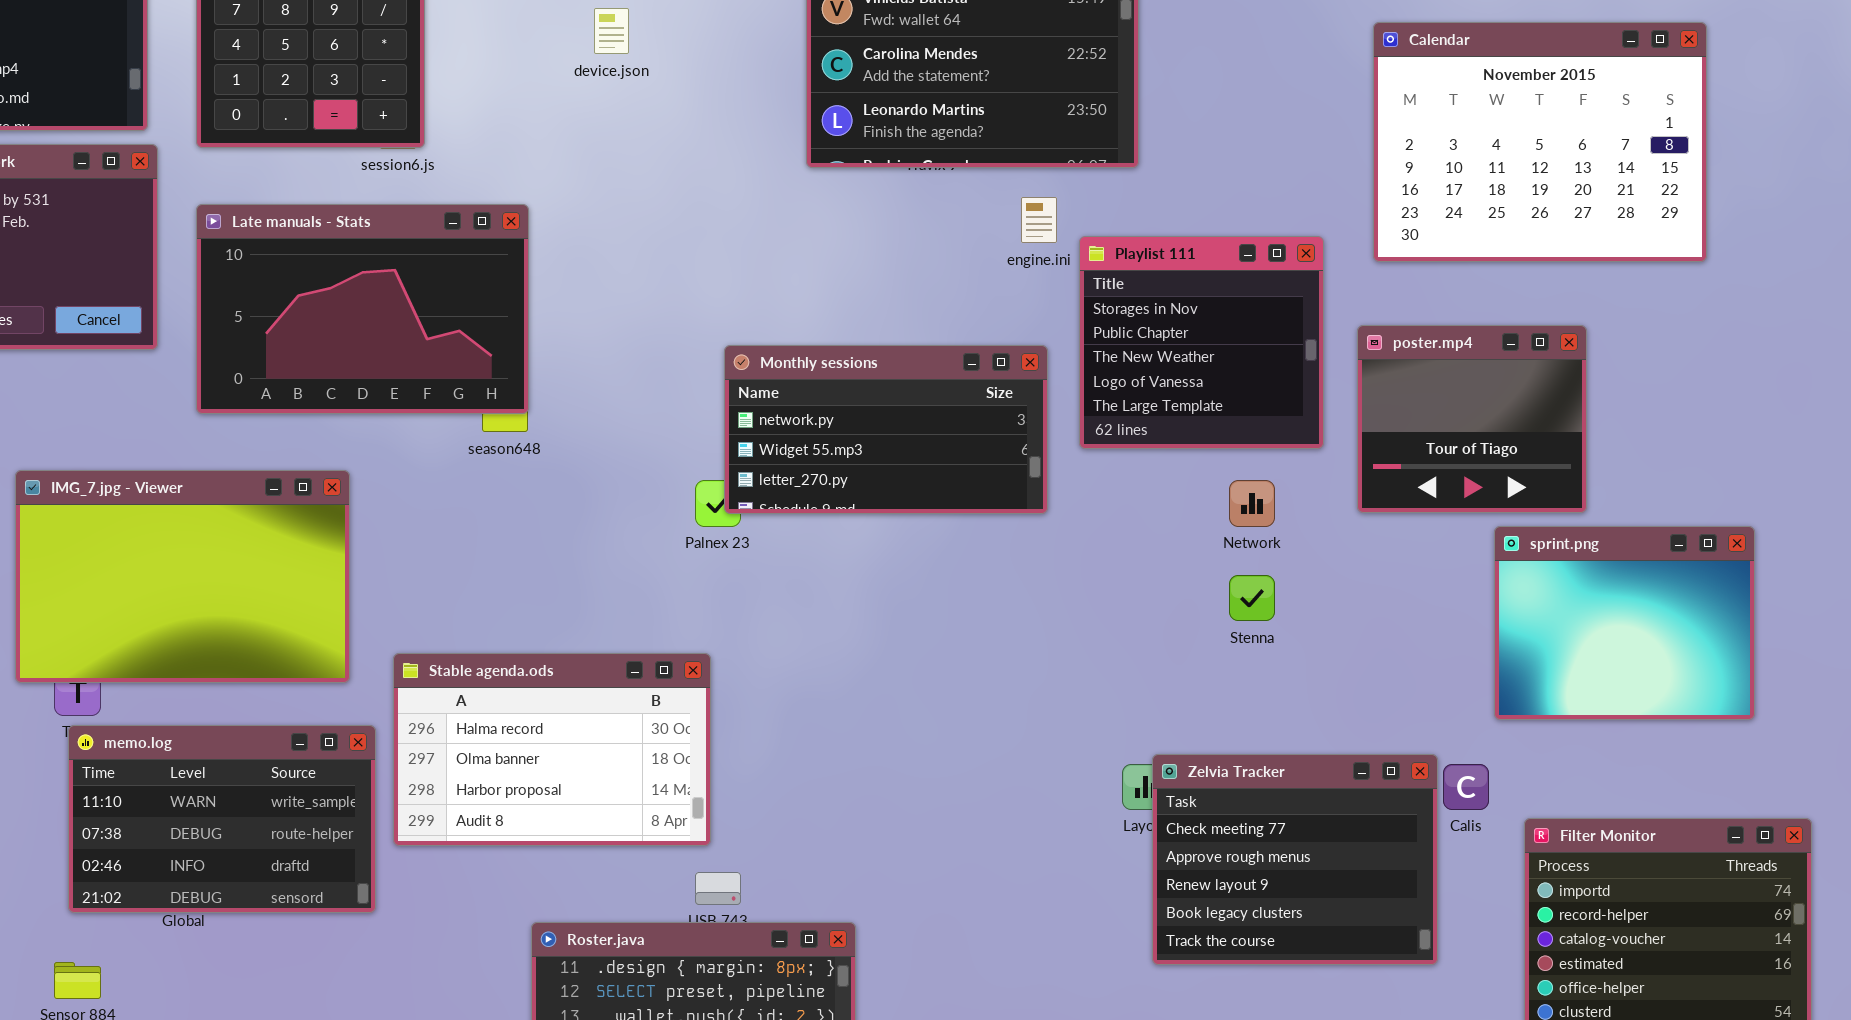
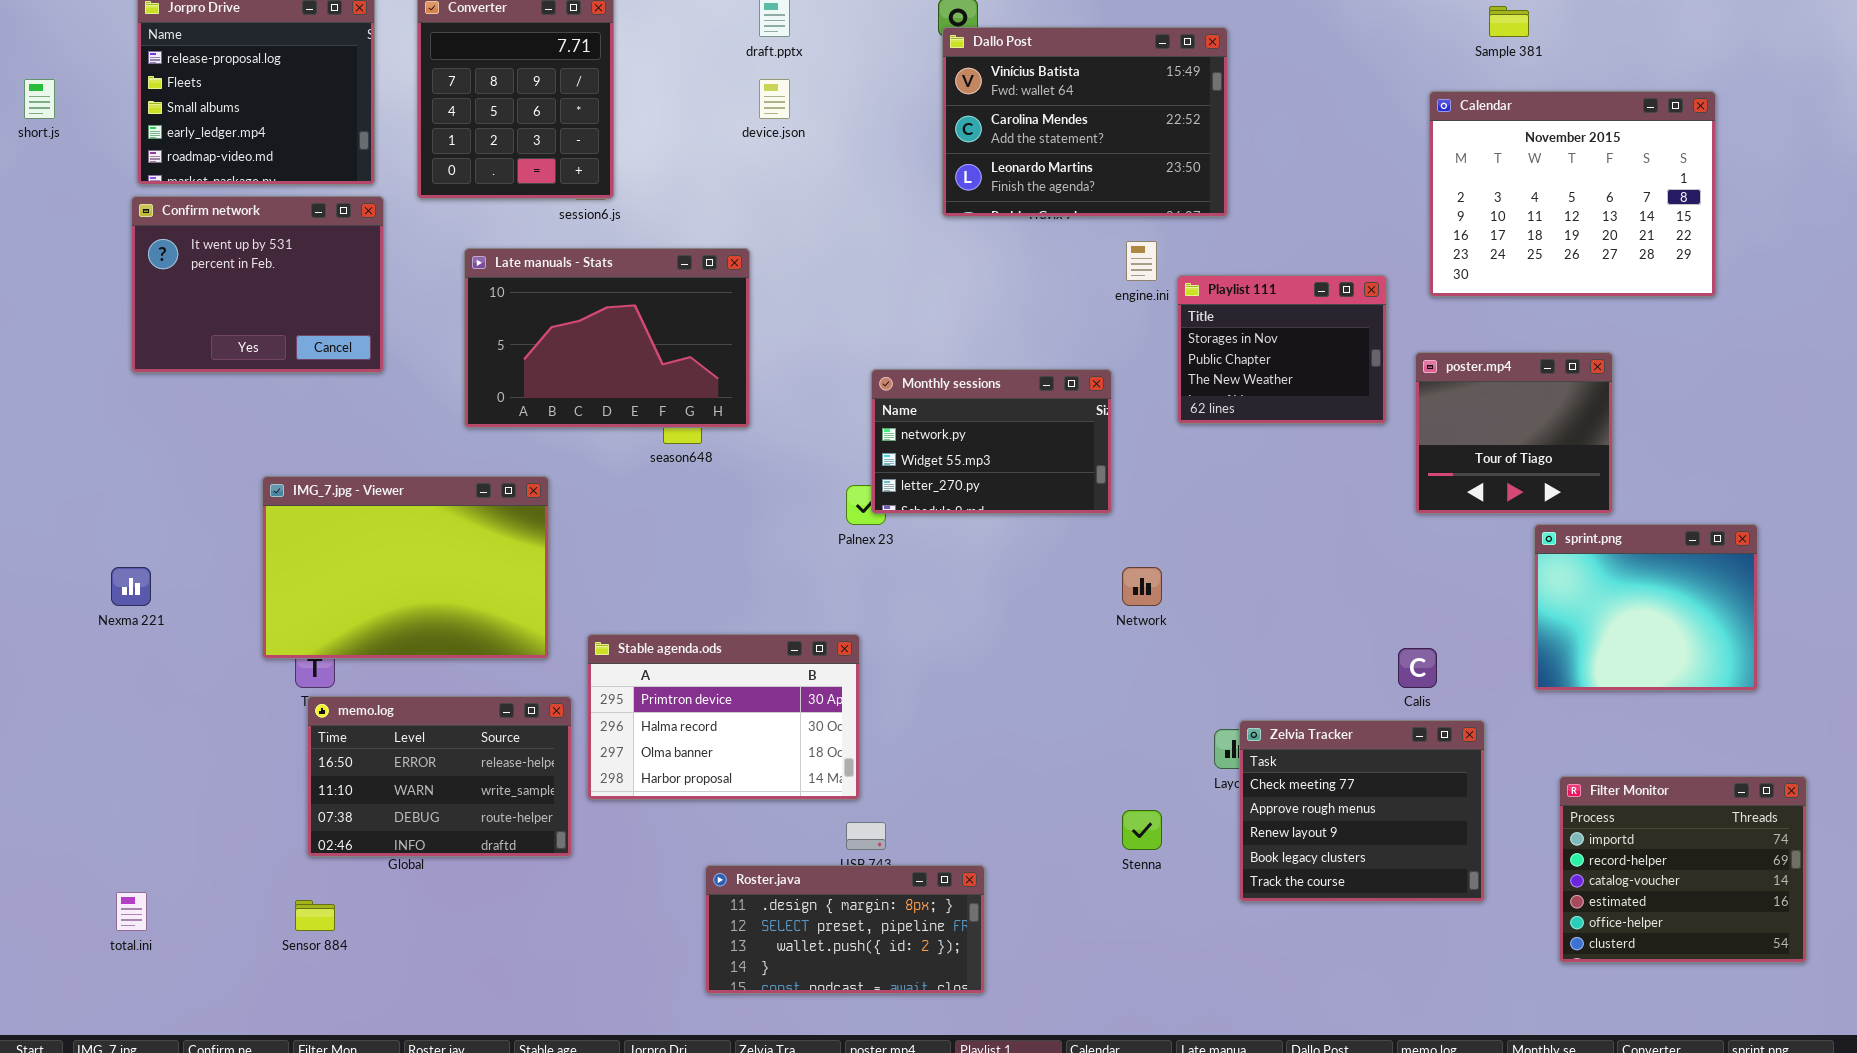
Late manuals - Stats: [196,204,529,414] -> [464,248,750,428], moved
Playlist 111: [1079,236,1324,449] -> [1177,275,1387,424], resized
Monthly sessions: [724,345,1048,514] -> [871,369,1112,514], resized
Network: [1229,480,1275,527] -> [1122,567,1162,606], moved
Stenna: [1229,575,1275,621] -> [1122,810,1162,850], moved
Stable agenda.ods: [393,653,711,846] -> [587,634,860,800], scrolled up 1 row
memo.log: [68,725,376,913] -> [307,696,572,857], scrolled up 1 row
Calis: [1443,764,1489,810] -> [1398,648,1437,688], moved

